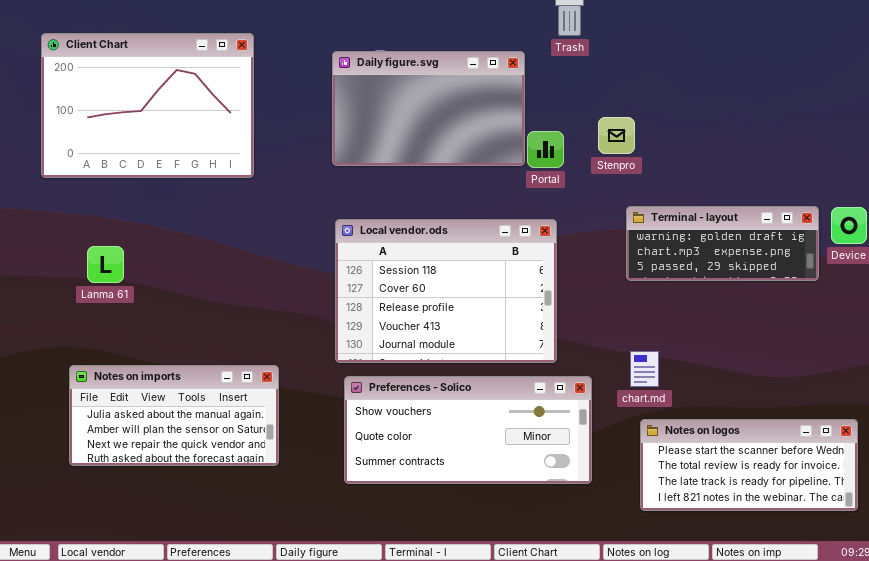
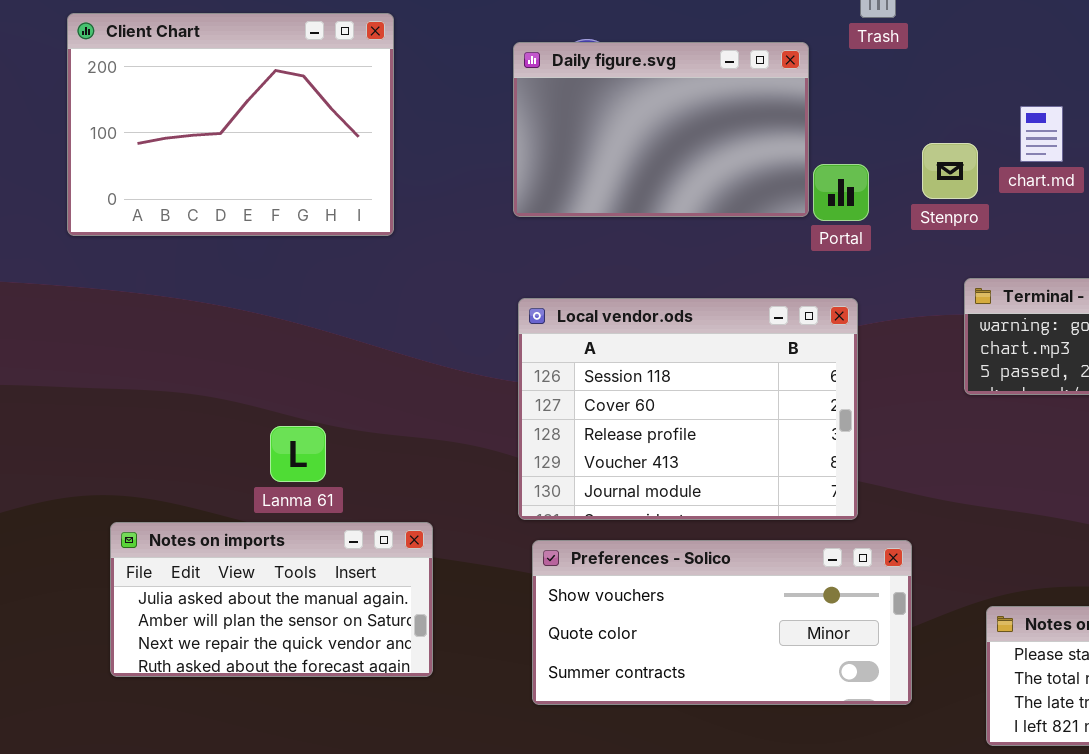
Lanma 61: [87,246,124,283] -> [270,426,326,482], moved
chart.md: [630,351,659,387] -> [1020,106,1063,162], moved

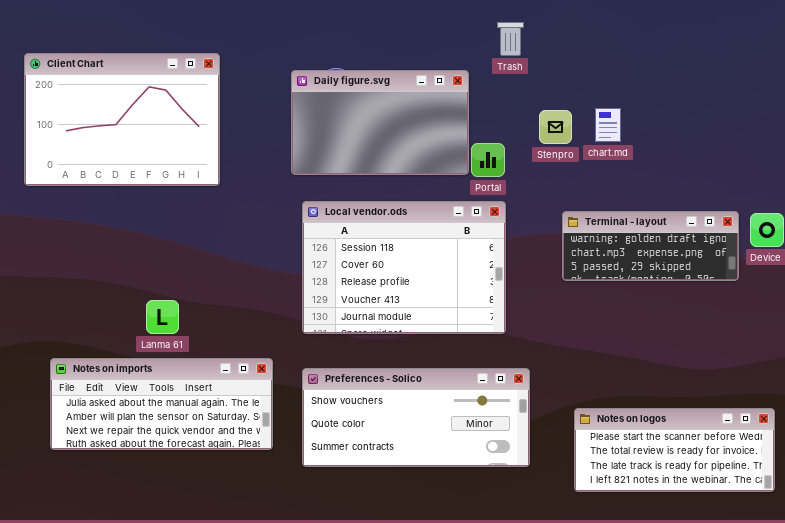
Stenpro: [922,143,978,199] -> [539,110,572,144], moved
Local vendor.ods: [518,298,858,520] -> [302,201,506,334], moved
Notes on imports: [110,522,433,677] -> [50,358,273,450], resized

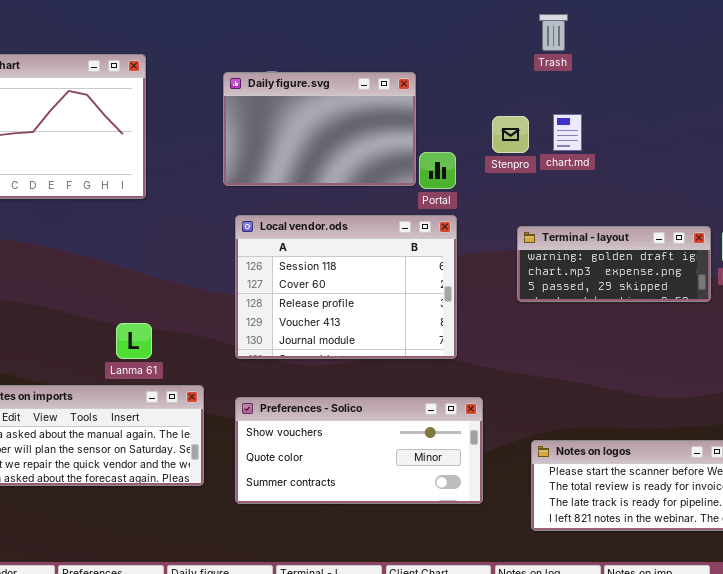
Trash: [497,22,524,56] -> [539,14,568,51], moved
Lanma 61: [146,300,179,334] -> [116,323,152,359], moved

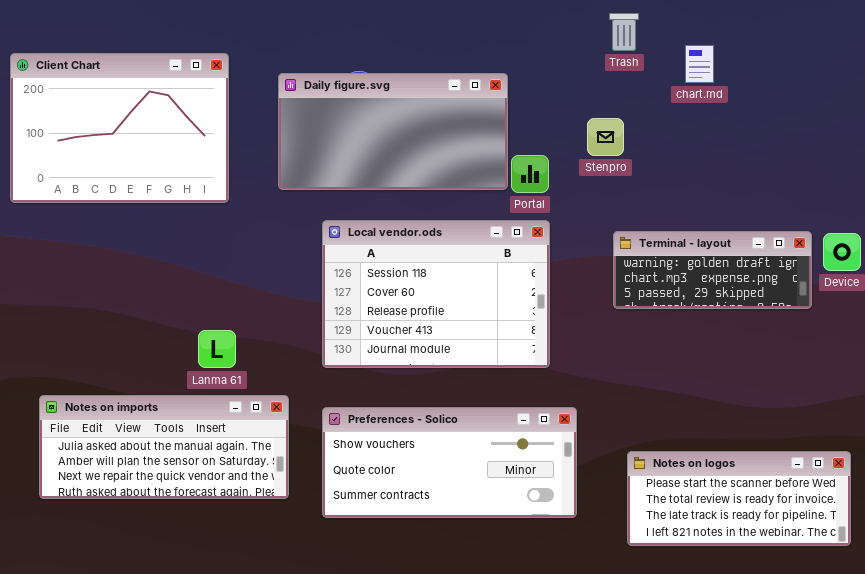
Trash: [539,14,568,51] -> [609,13,639,51], moved
Daily figure.svg: [223,72,416,186] -> [278,73,508,190], resized
chart.md: [553,114,582,151] -> [685,45,714,83], moved

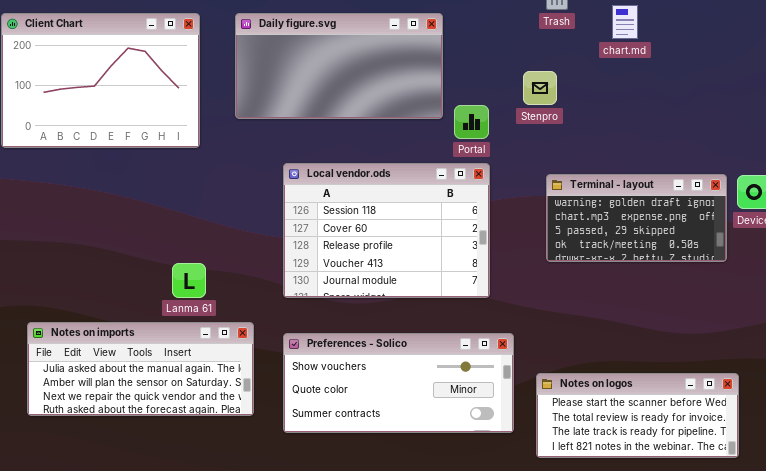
Daily figure.svg: [278,73,508,190] -> [235,13,443,119], moved
Terminal - layout: [613,231,812,309] -> [546,174,727,262], resized
Notes on logos: [627,451,851,546] -> [536,373,739,458], moved

